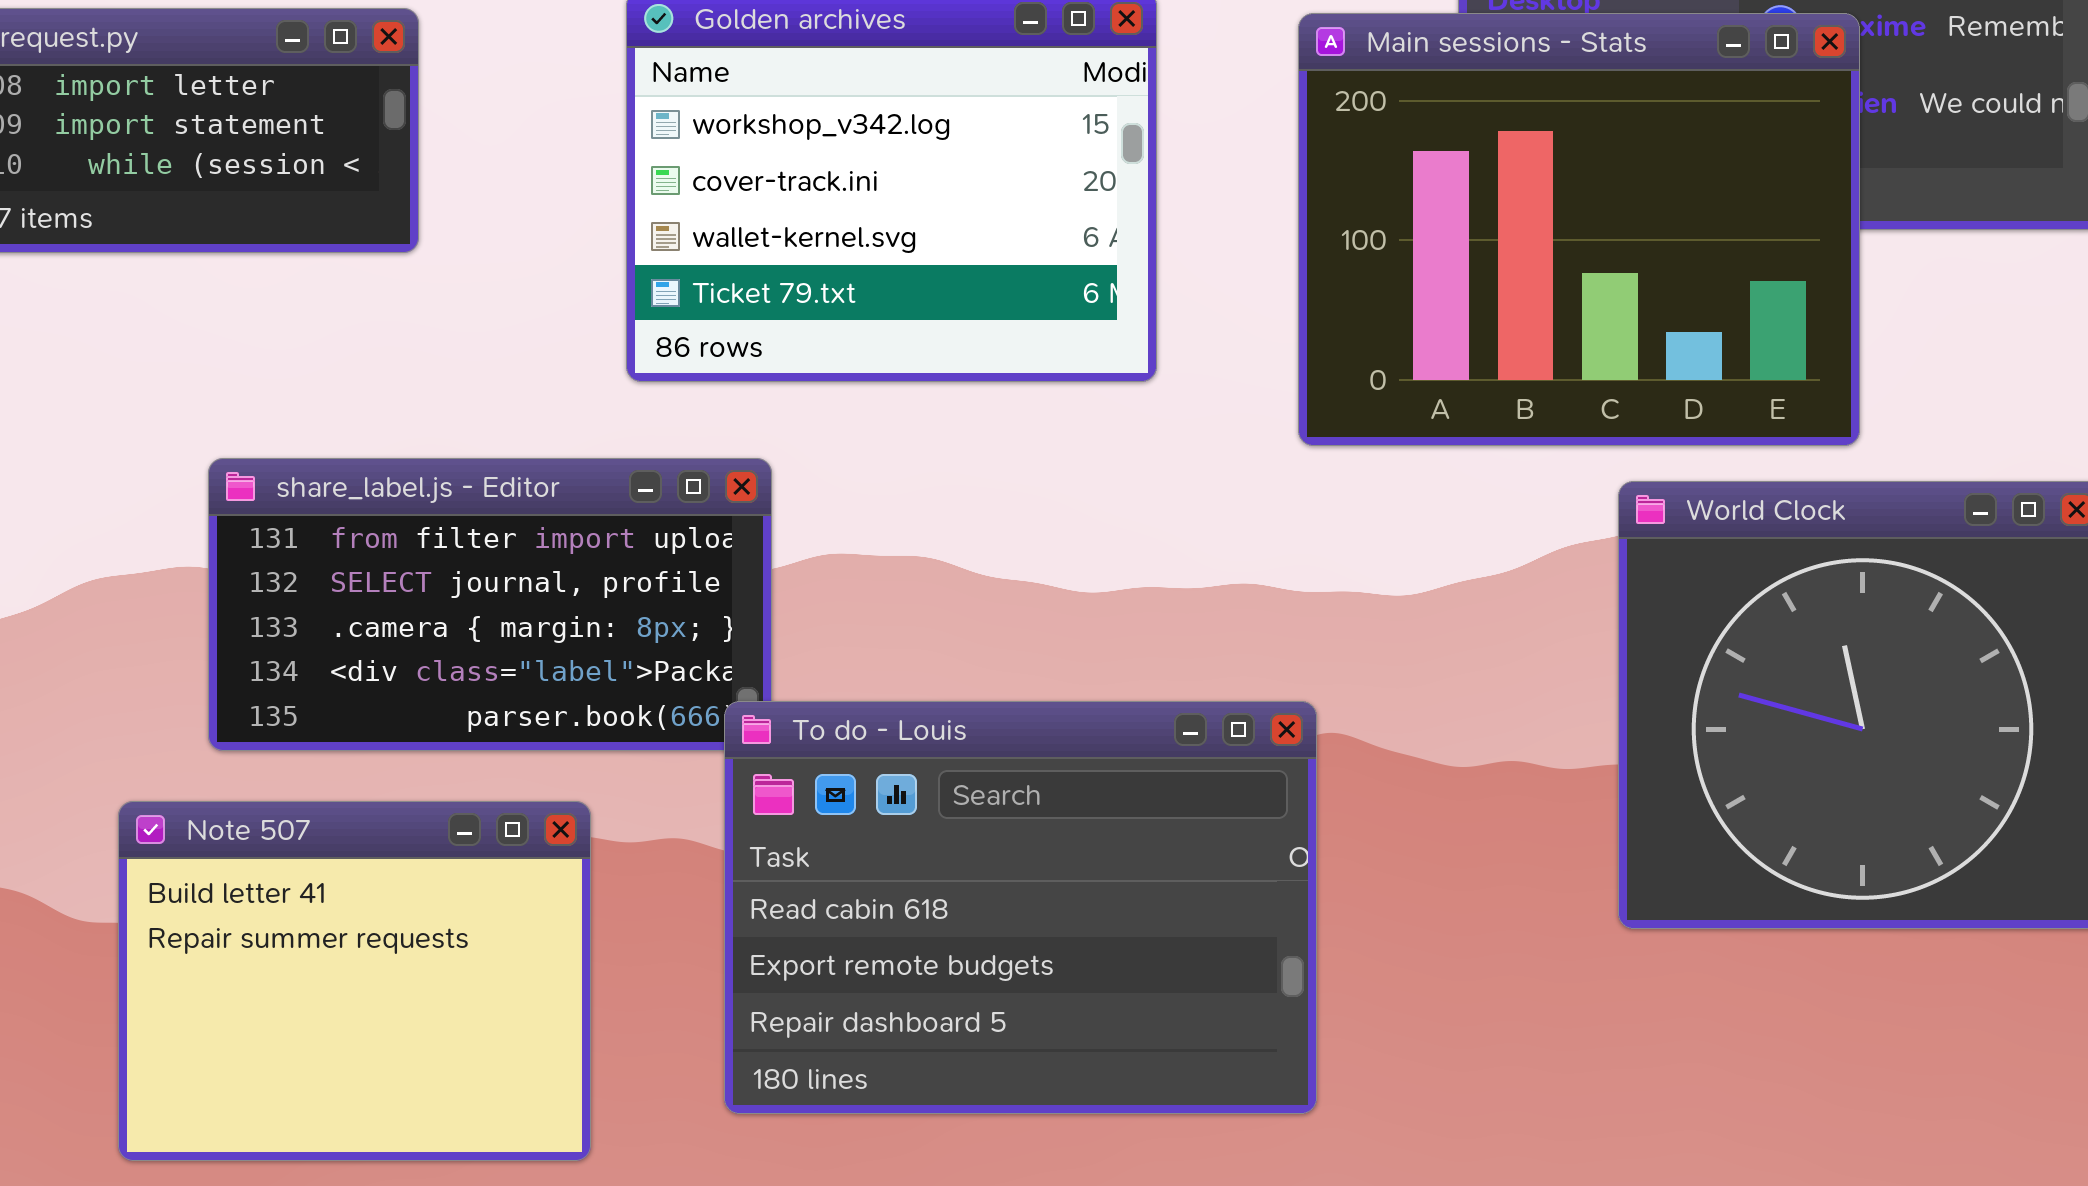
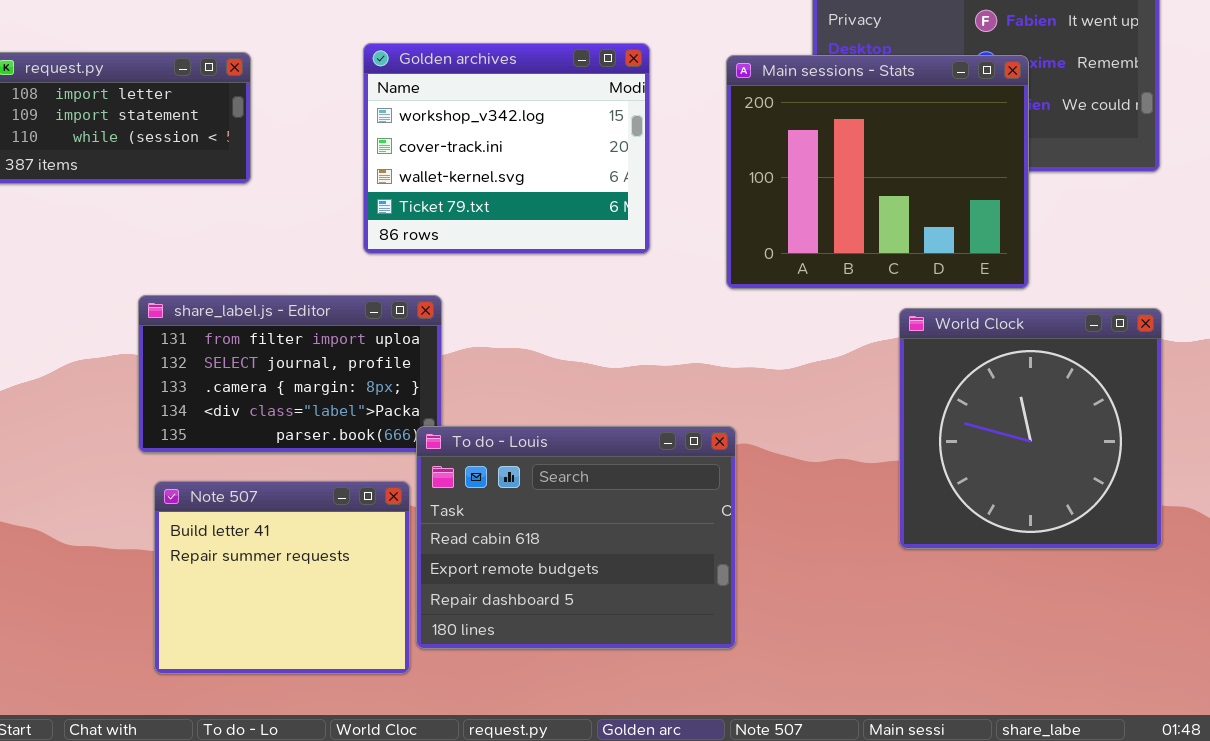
Note 507: [118,801,591,1161] -> [154,481,410,674], moved

